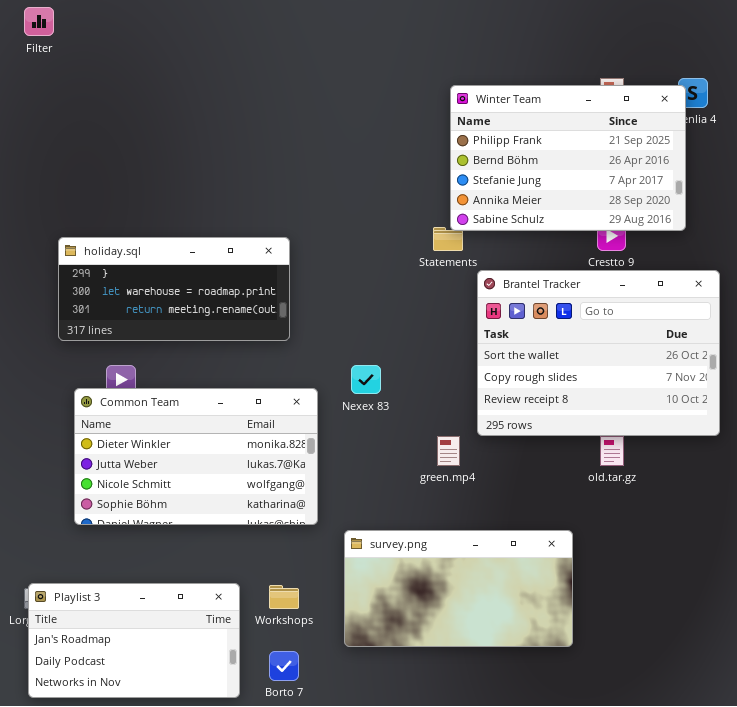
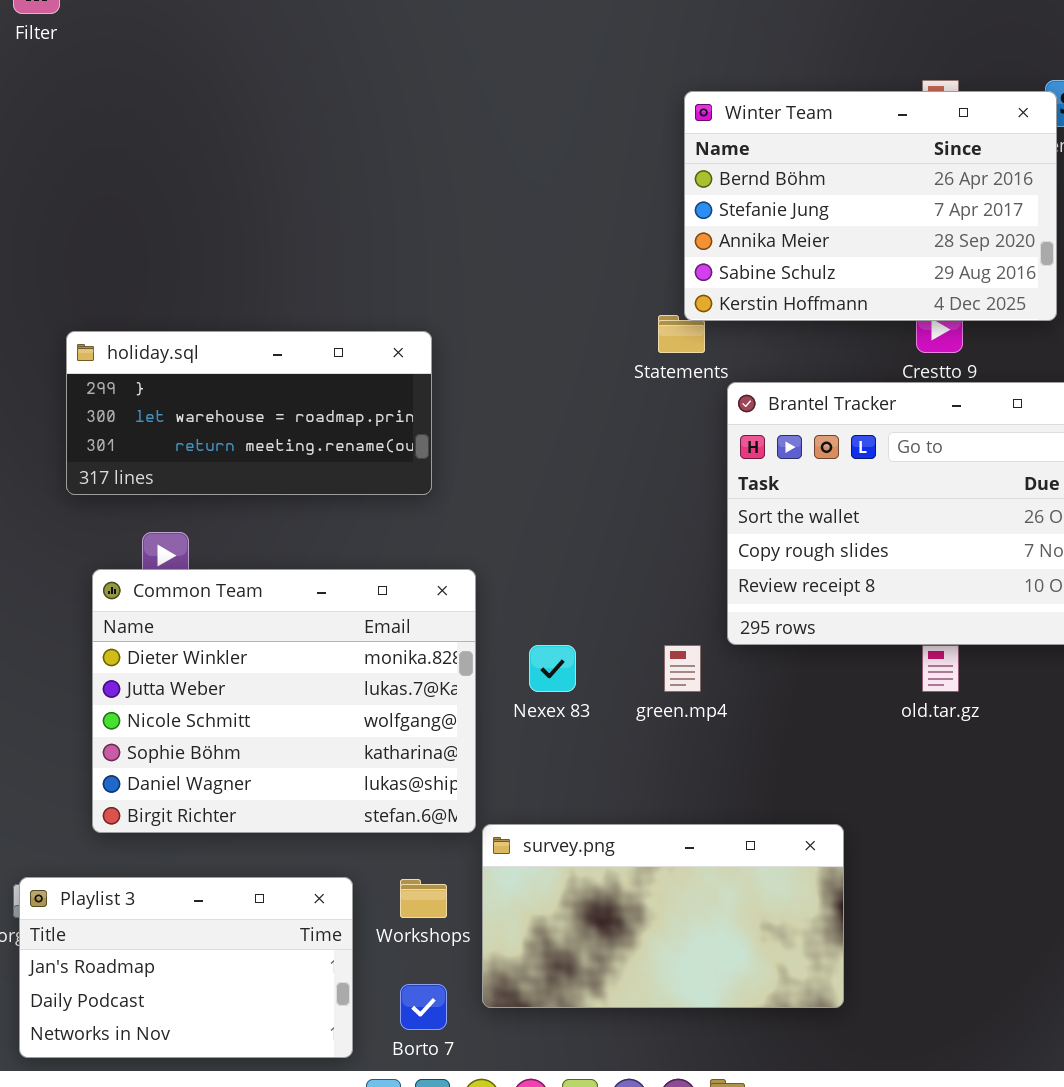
Winter Team: [450,85,686,231] -> [684,91,1057,321], scrolled down 1 row
Nexex 83: [351,365,381,394] -> [529,645,576,692], moved
Common Team: [74,388,318,525] -> [92,569,476,833], resized
survey.png: [344,530,573,647] -> [482,824,844,1008], moved

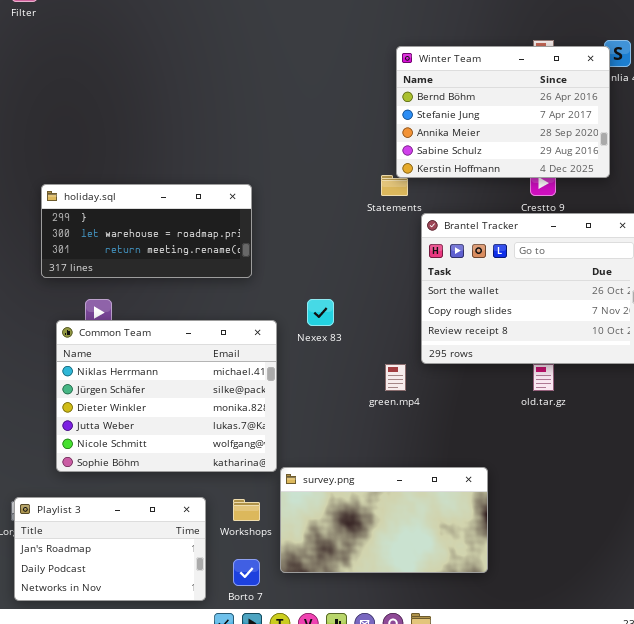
Common Team: [92,569,476,833] -> [56,320,277,472], scrolled up 2 rows
Nexex 83: [529,645,576,692] -> [307,299,334,326], moved

